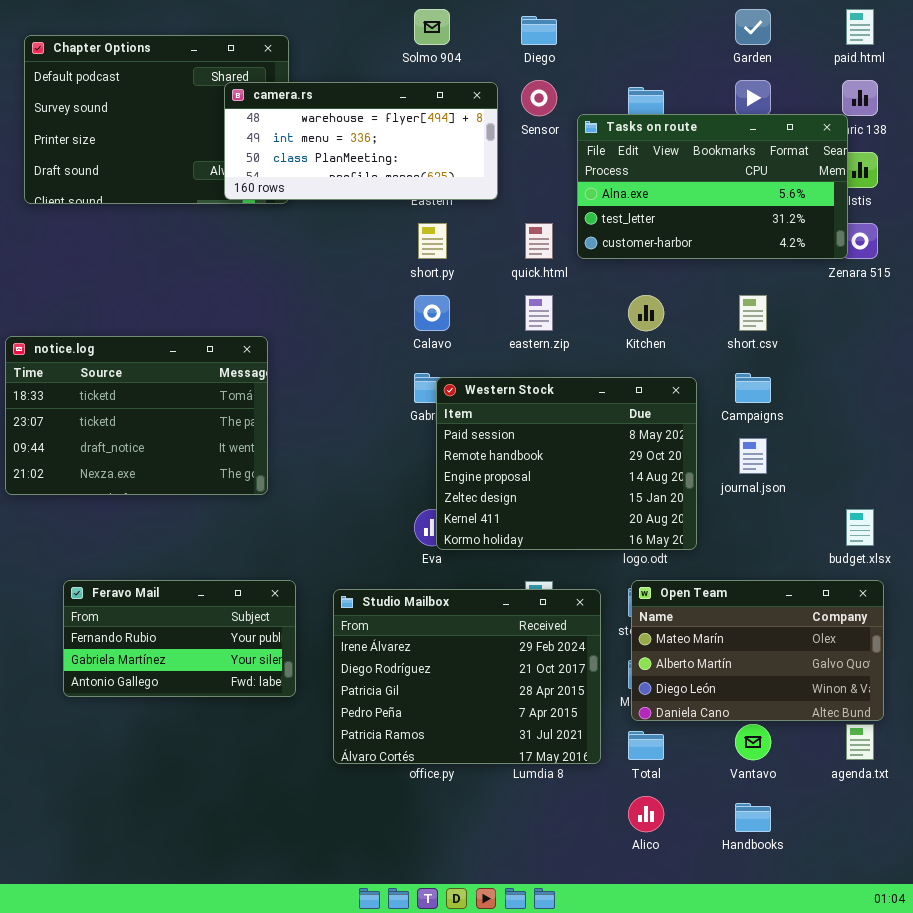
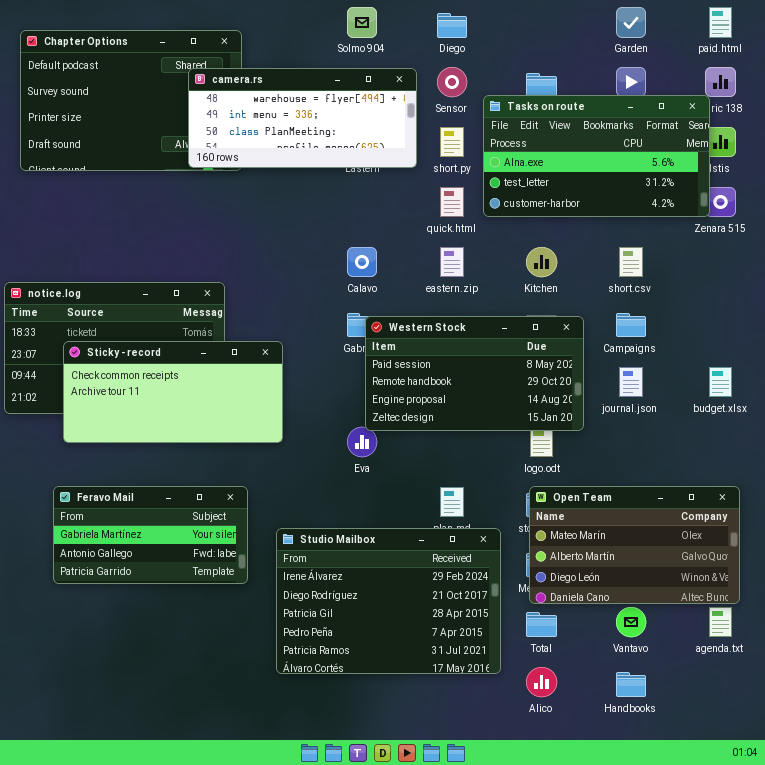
short.py: [418,223,447,259] -> [440,127,464,157], moved
Western Stock: [436,377,697,550] -> [365,316,584,431], resized
Sticky - record: none -> [63,341,283,443], opened
budget.xlsx: [846,509,874,546] -> [709,367,732,397], moved
Feravo Mail: [63,580,296,697] -> [53,486,248,584], scrolled down 1 row
Studio Mailbox: [333,589,601,764] -> [276,528,501,674], moved

